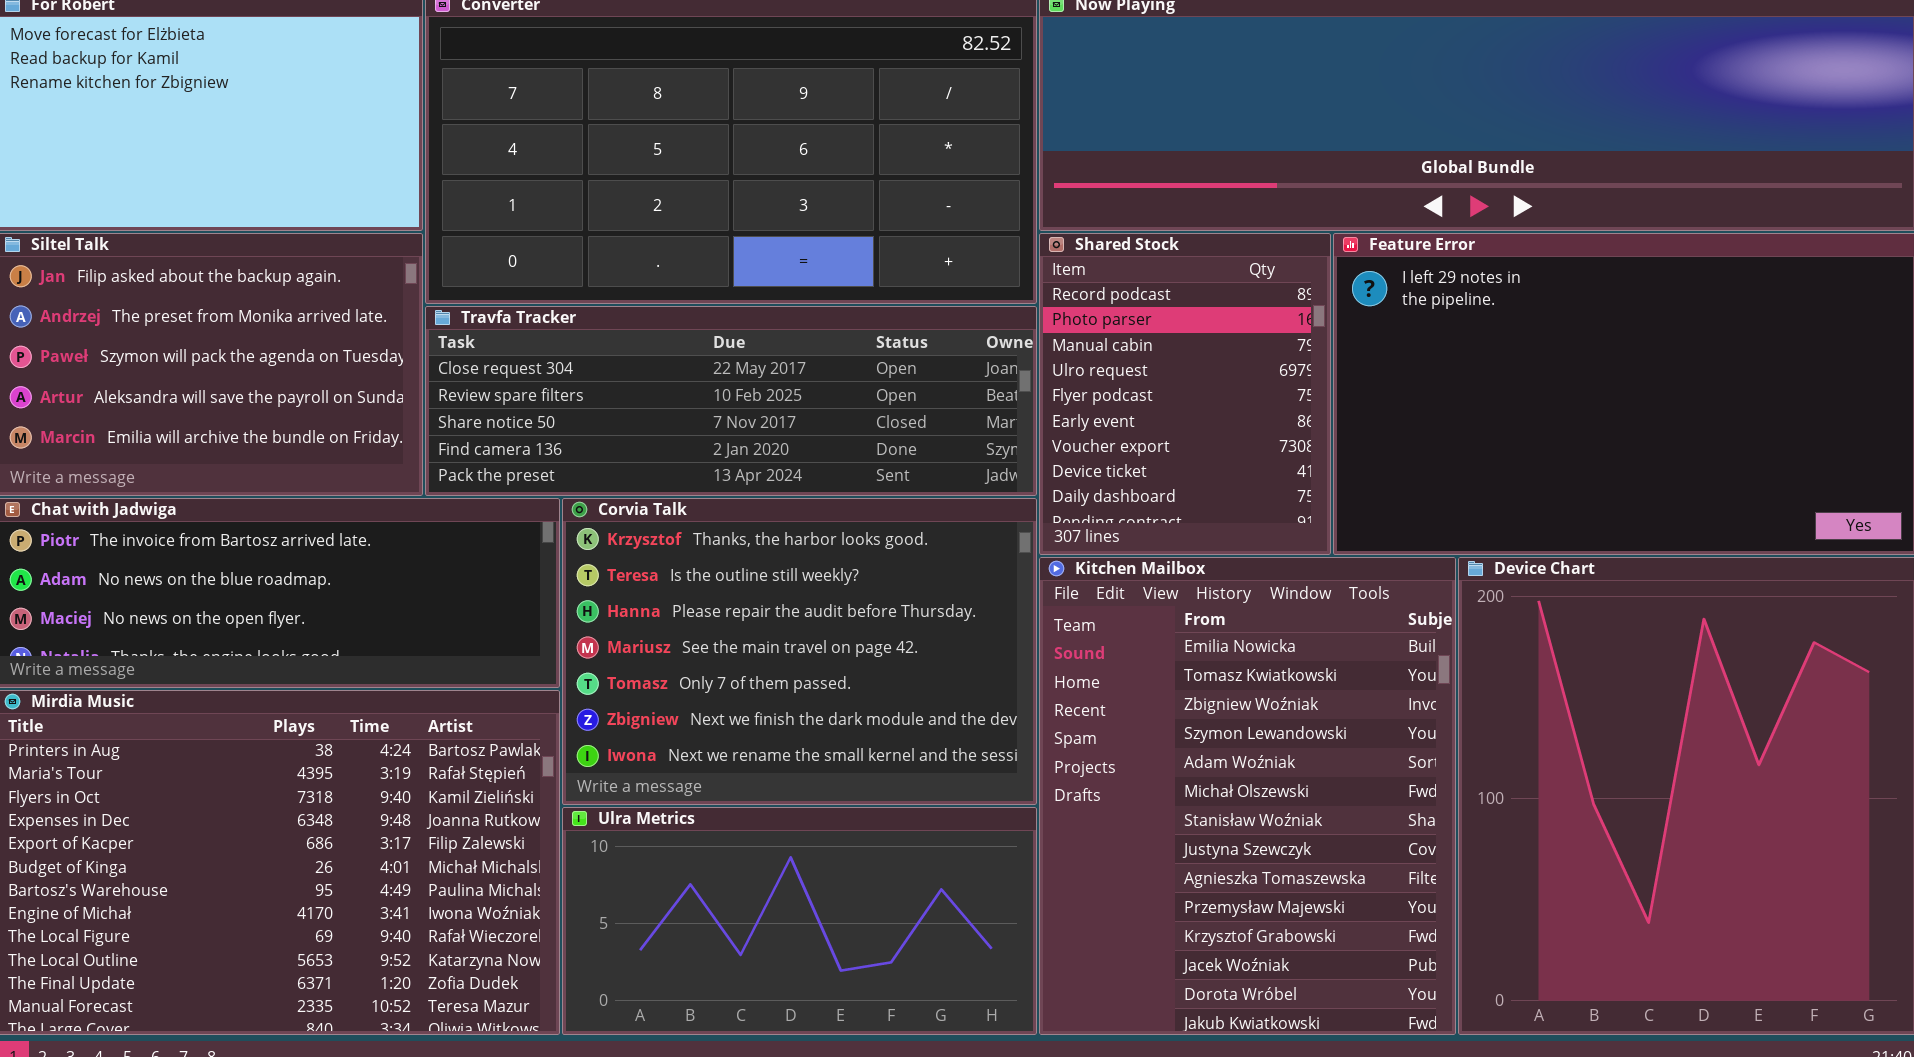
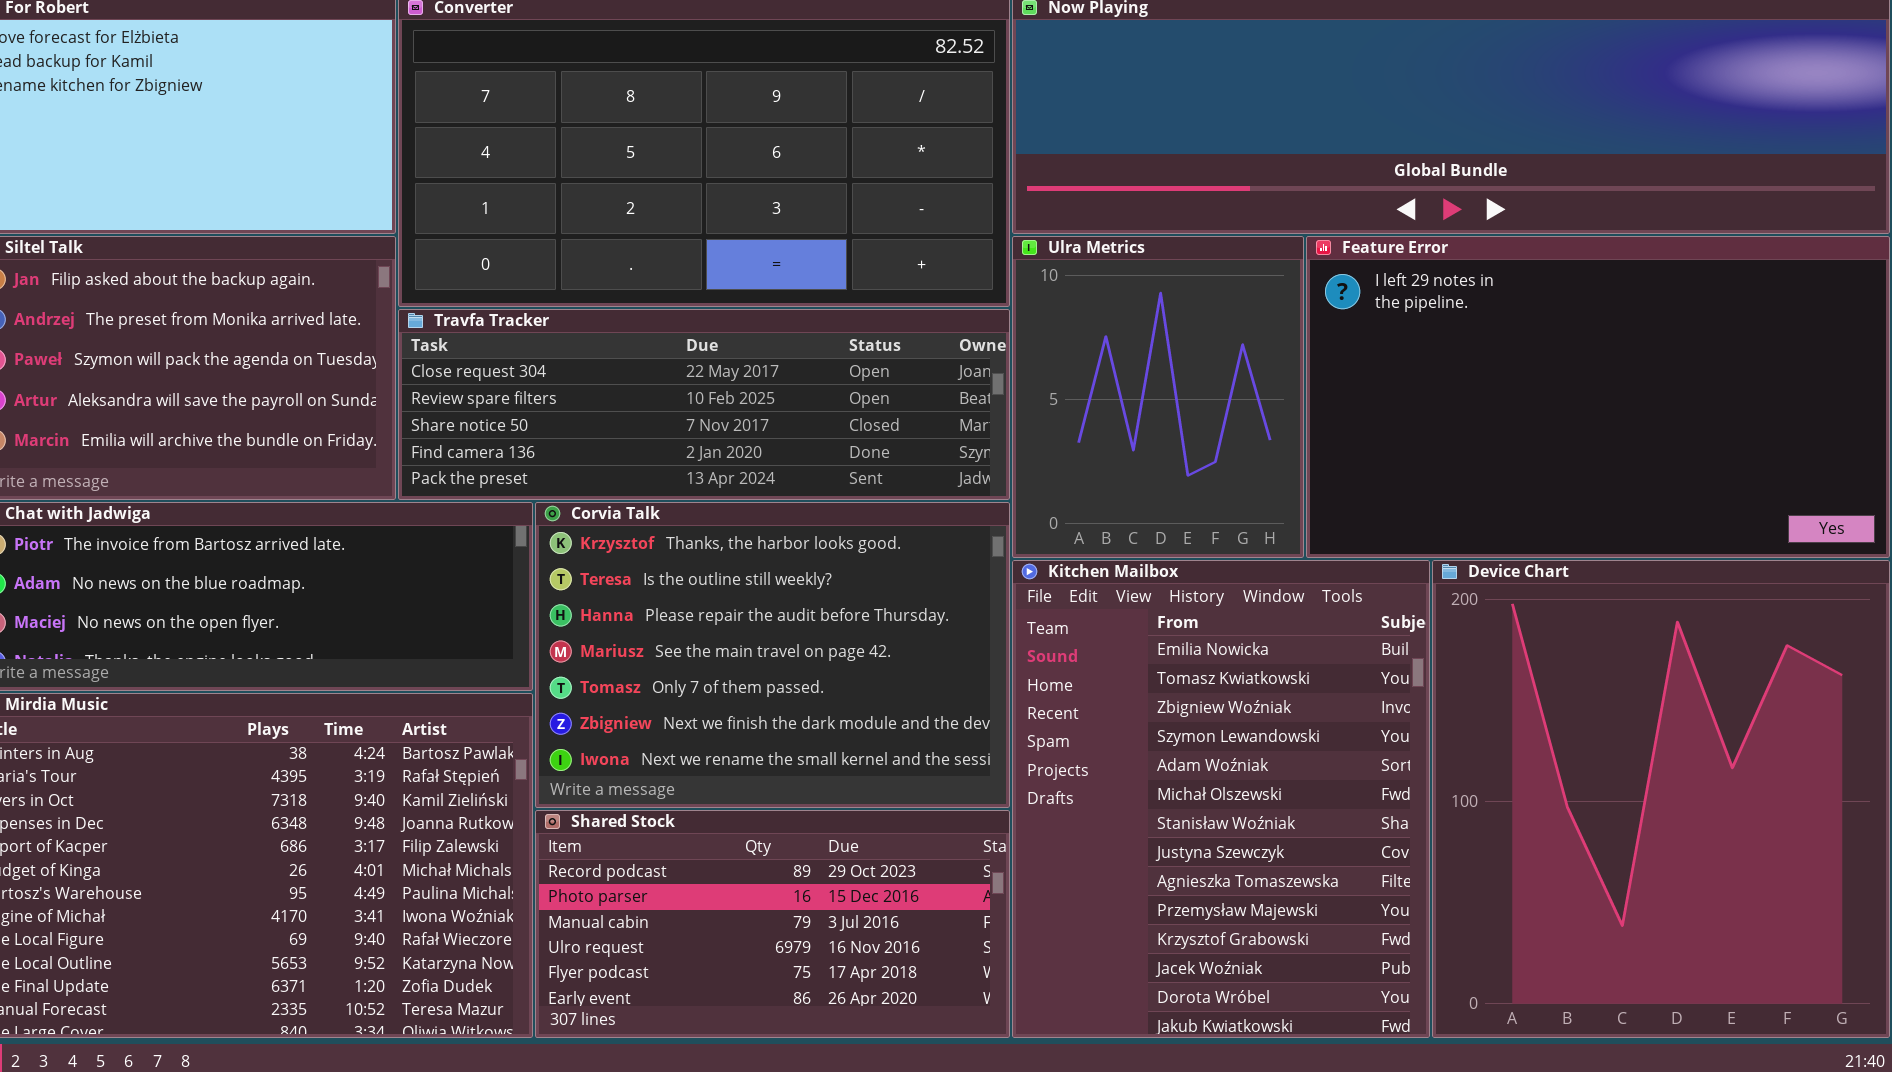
Shared Stock: [1039,233,1331,555] -> [535,810,1010,1038], moved, resized
Ulra Metrics: [562,807,1037,1035] -> [1012,236,1304,558], moved, resized

